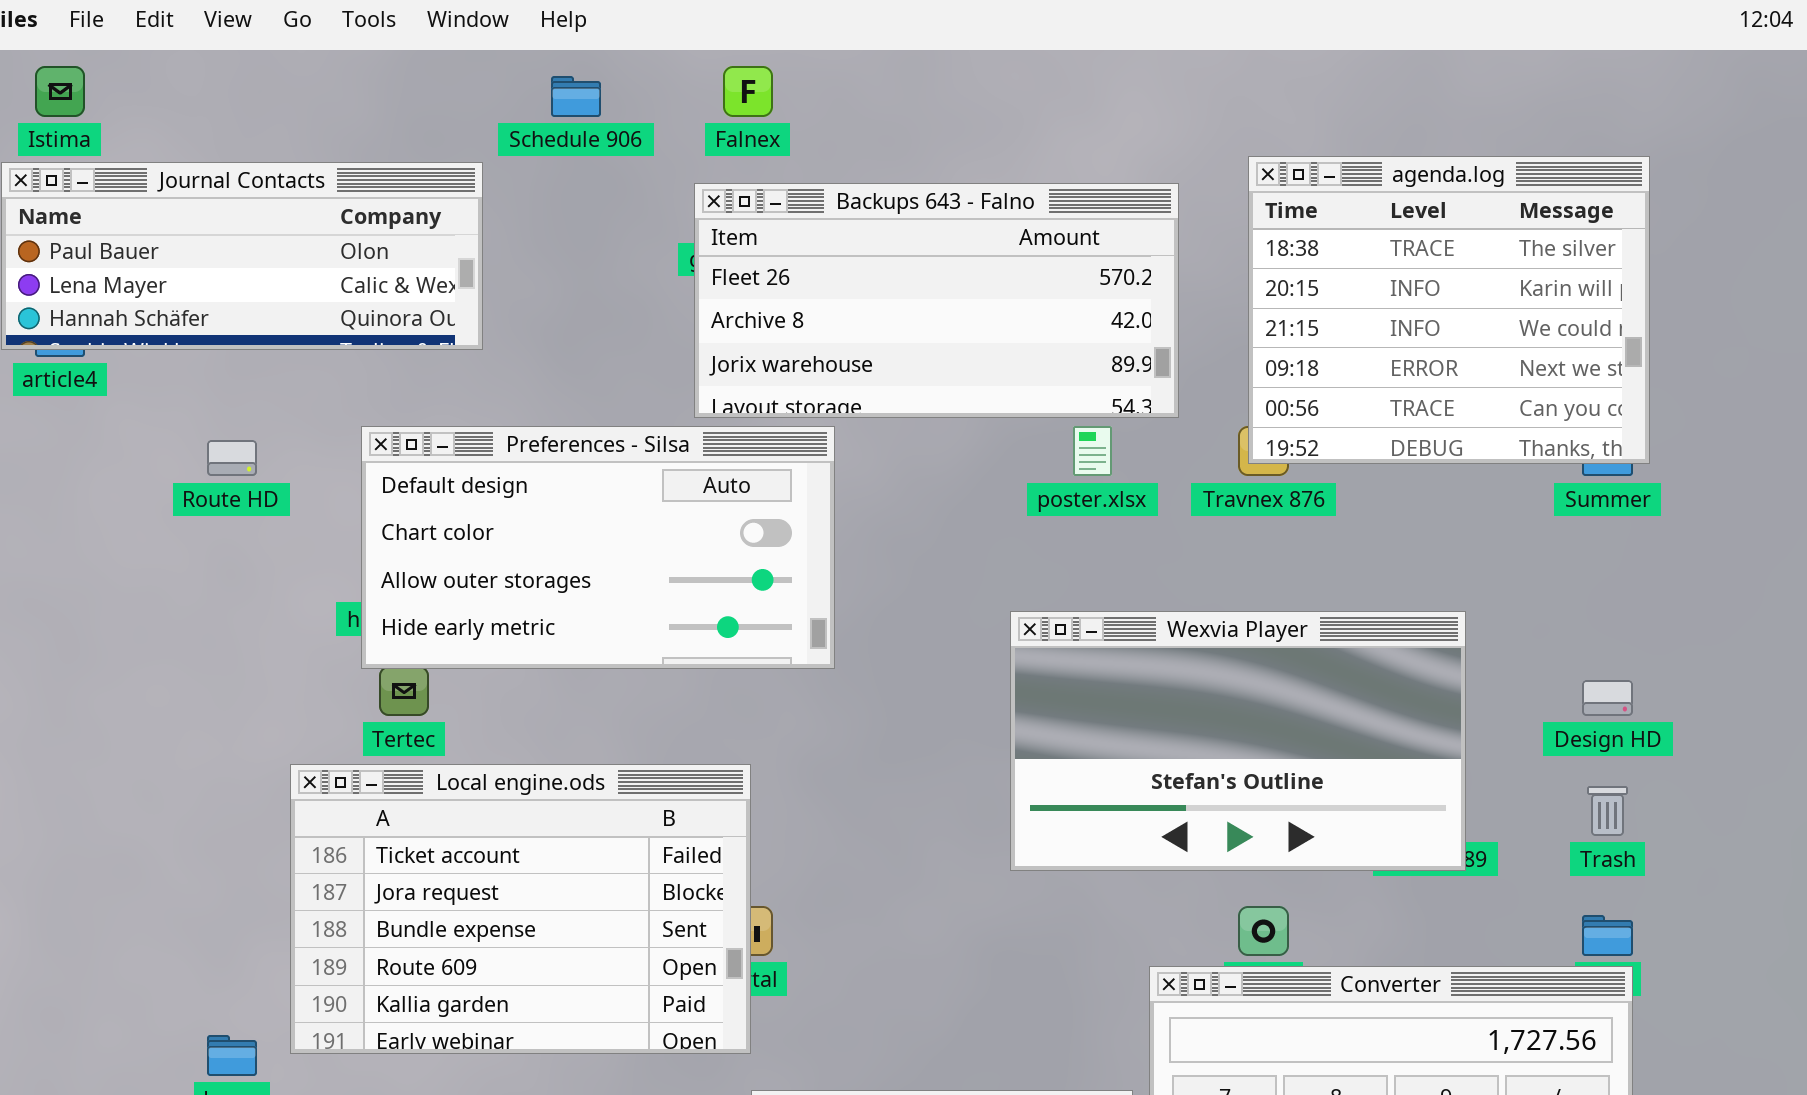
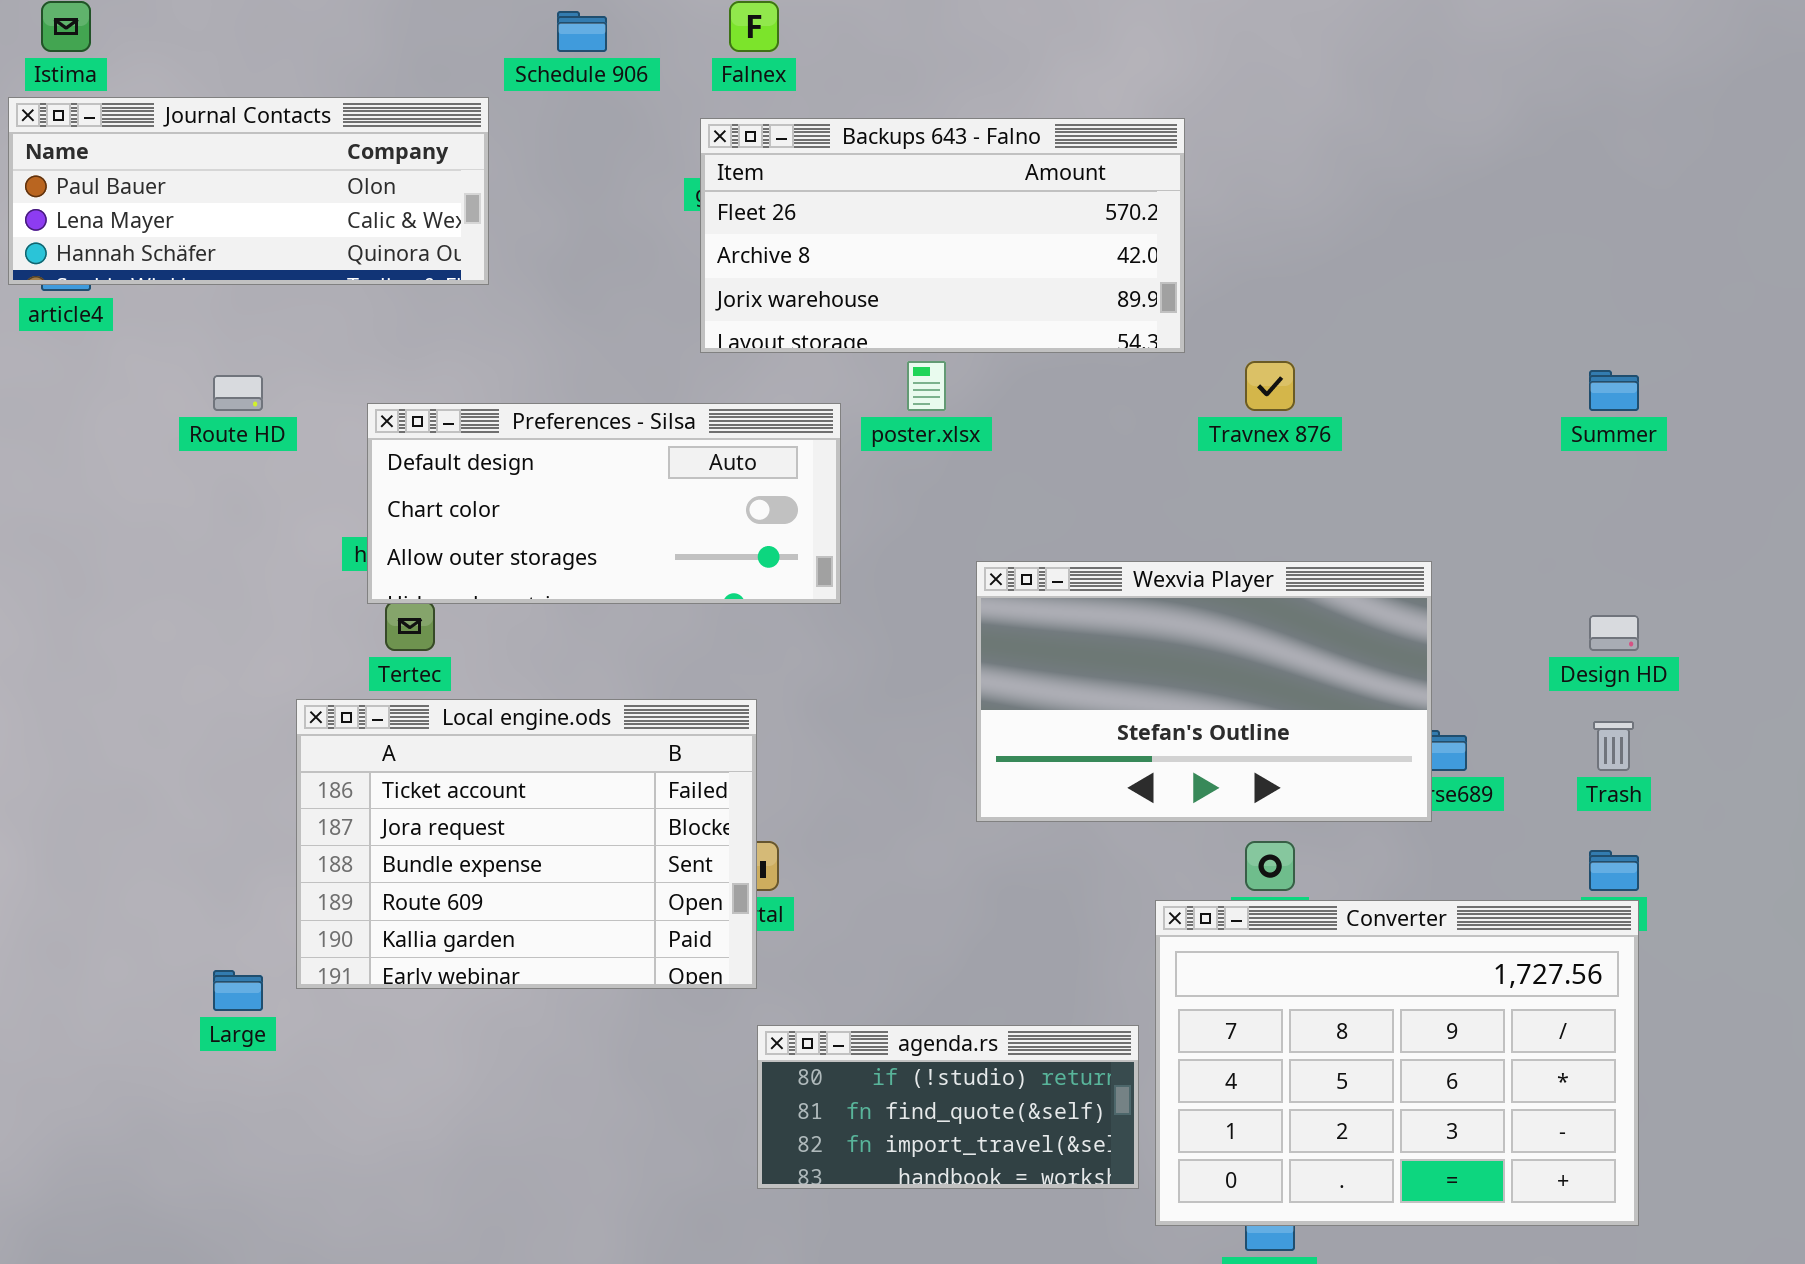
agenda.log: [1248,156,1650,464] -> none, closed
Preferences - Silsa: [361,426,835,669] -> [367,403,841,604], resized
poster.xlsx: [1073,426,1112,476] -> [907,361,946,411], moved
Wexvia Player: [1010,611,1466,871] -> [976,561,1432,822], moved

